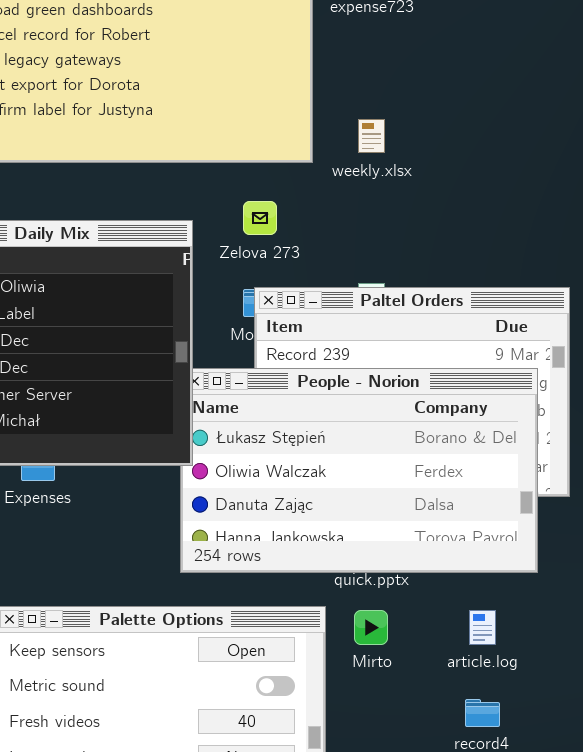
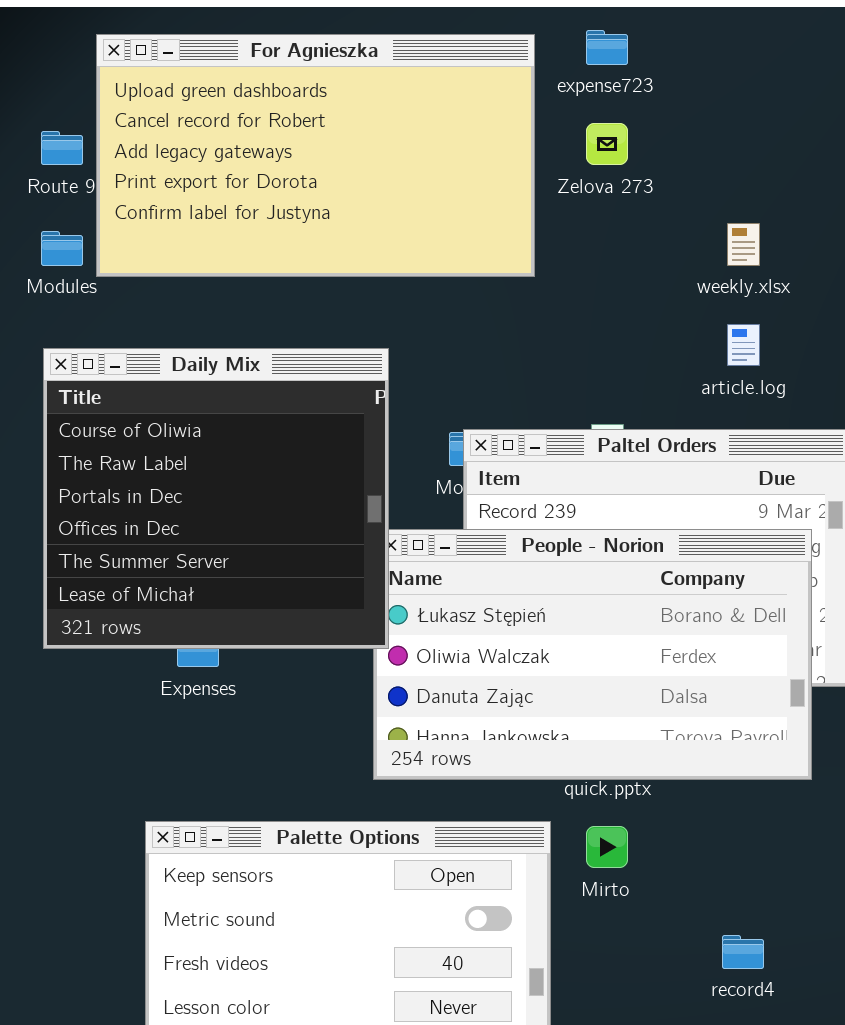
weekly.xlsx: [358,119,385,153] -> [727,223,760,266], moved
Zelova 273: [243,201,277,235] -> [586,123,628,165], moved
article.log: [469,610,496,645] -> [727,324,760,366], moved

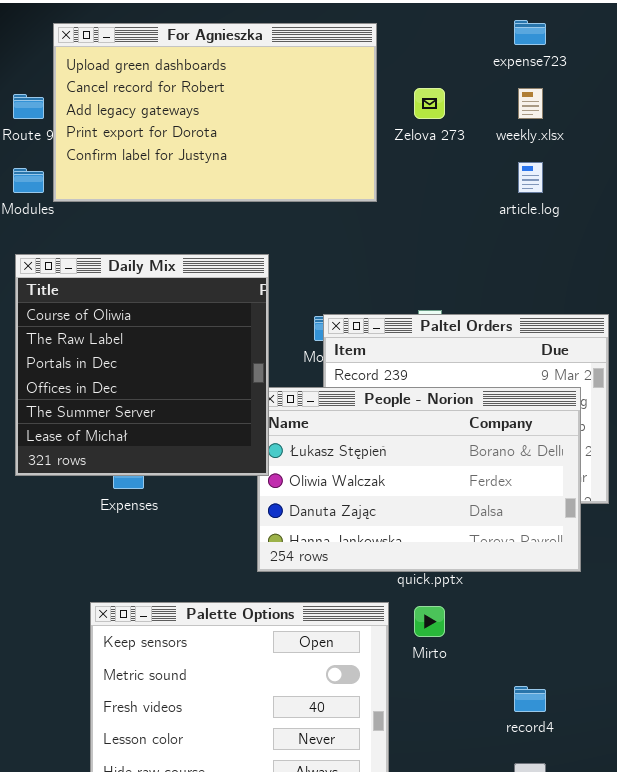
expense723: [586,30,628,65] -> [514,20,546,45], moved
weekly.xlsx: [727,223,760,266] -> [518,88,543,119], moved
article.log: [727,324,760,366] -> [518,162,543,193], moved

